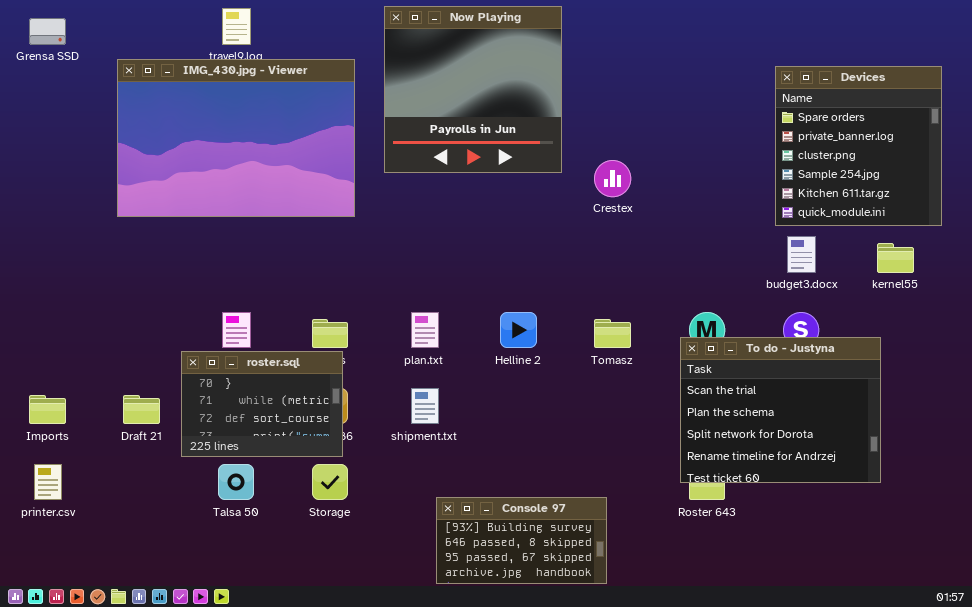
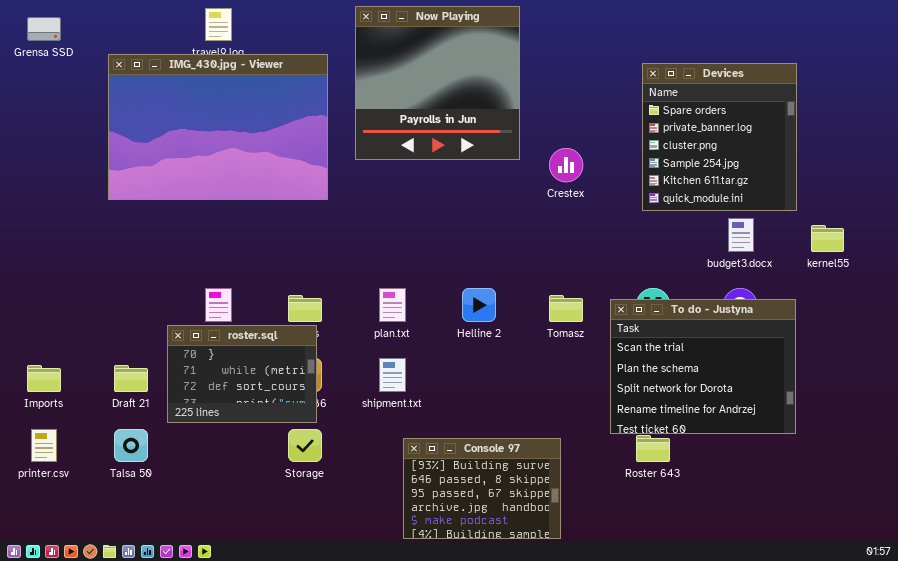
Devices: [775,66,942,226] -> [642,63,797,211], moved
To do - Justyna: [680,337,881,483] -> [610,299,796,434], moved
Talsa 50: [218,464,254,500] -> [114,429,148,462], moved
Console 97: [436,497,607,584] -> [403,438,561,539], resized

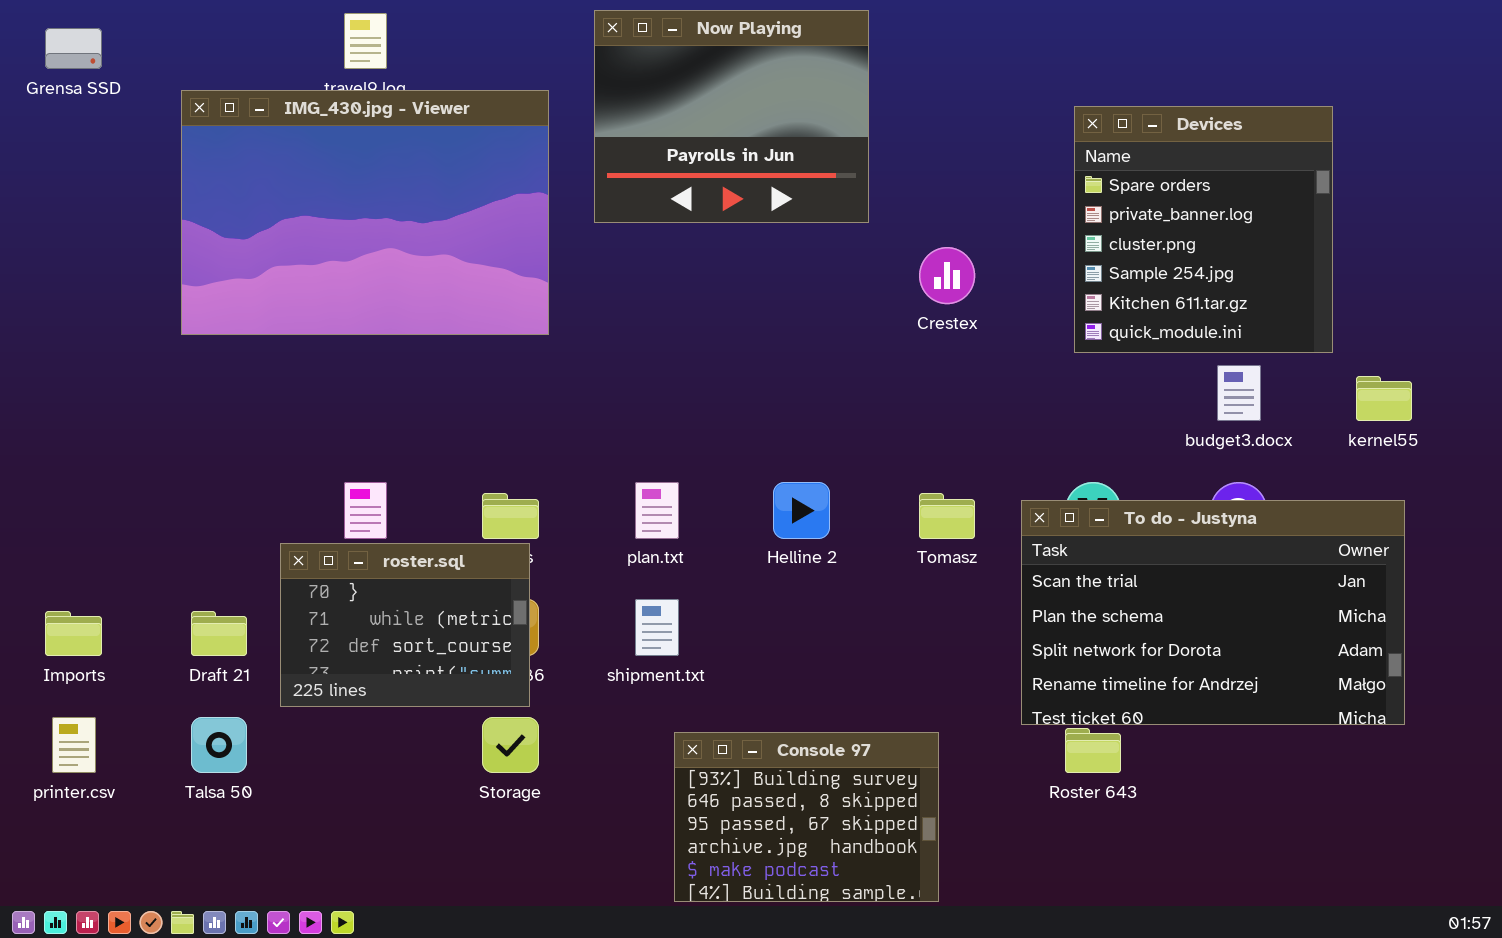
Now Playing: [355,6,520,160] -> [594,10,869,223], resized
To do - Justyna: [610,299,796,434] -> [1021,500,1405,725], resized

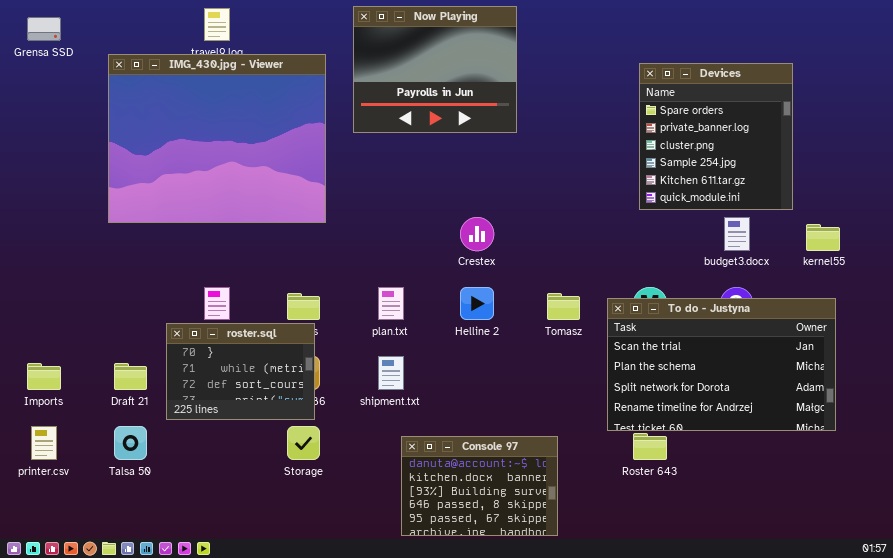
IMG_430.jpg - Viewer: [181,90,549,335] -> [108,54,326,223], resized
Crestex: [919,247,975,304] -> [460,217,494,251], moved
Console 97: [674,732,939,902] -> [401,436,558,536], scrolled up 2 rows

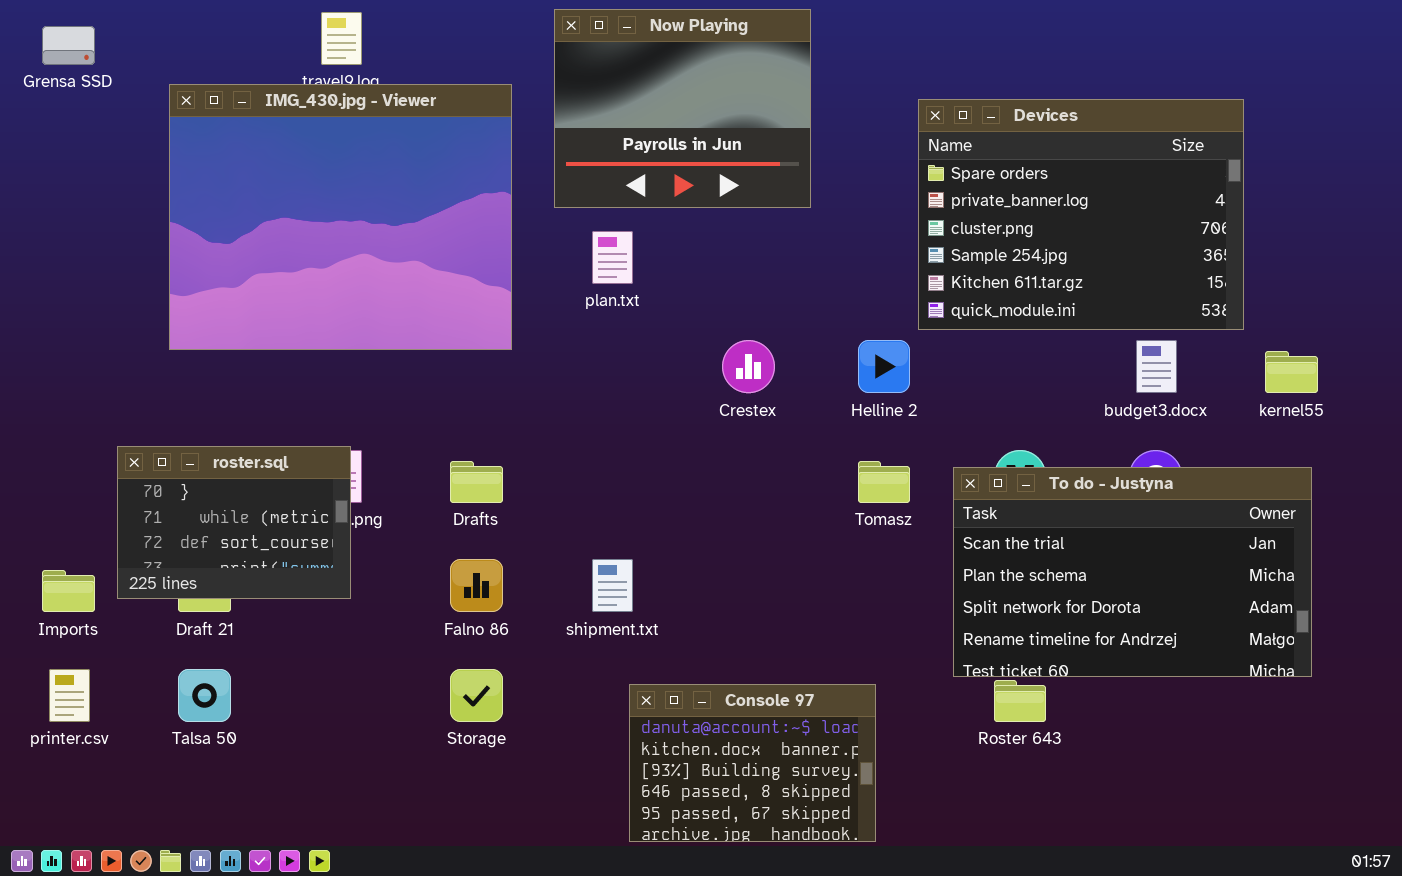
Devices: [639,63,793,210] -> [918,99,1244,330], resized
plan.txt: [378,287,404,320] -> [592,231,633,284], moved
Helline 2: [460,287,494,320] -> [858,340,910,393], moved
roster.sql: [166,323,315,420] -> [117,446,351,599], moved

